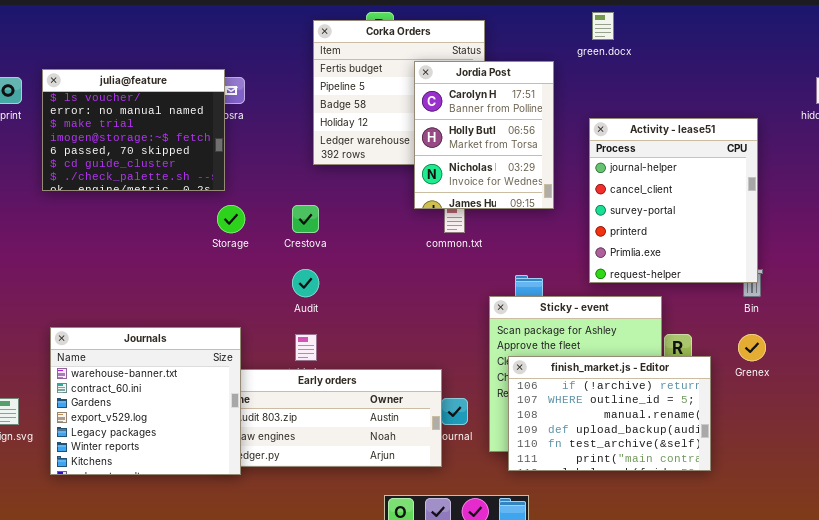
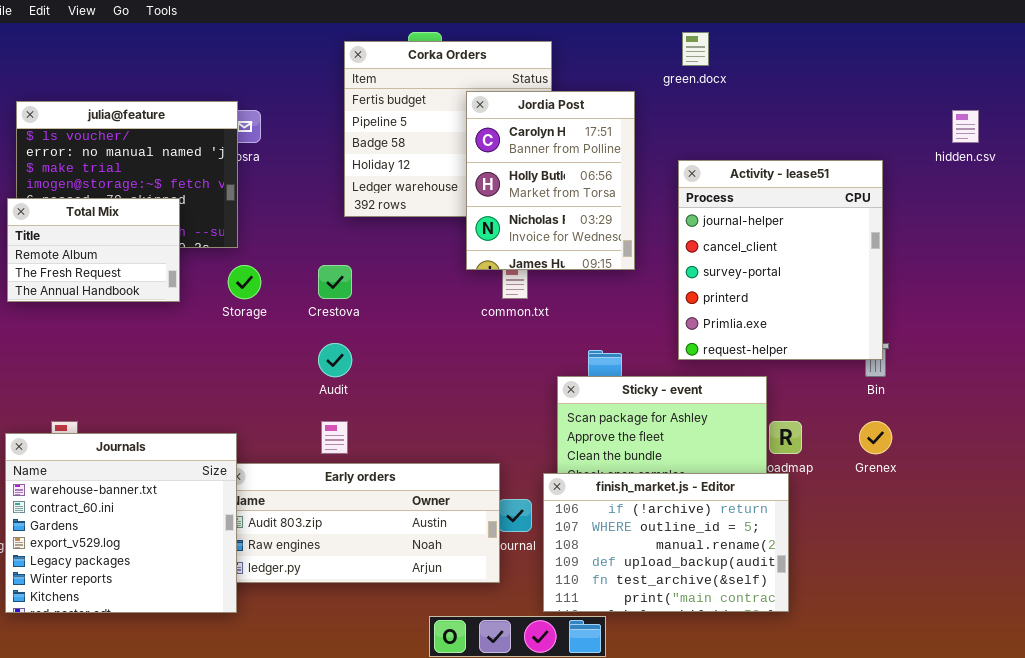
Total Mix: none -> [7,198,180,302], opened
Journals: [50,327,241,475] -> [5,433,237,613], moved
finish_market.js - Editor: [508,356,711,471] -> [543,473,789,612], moved

